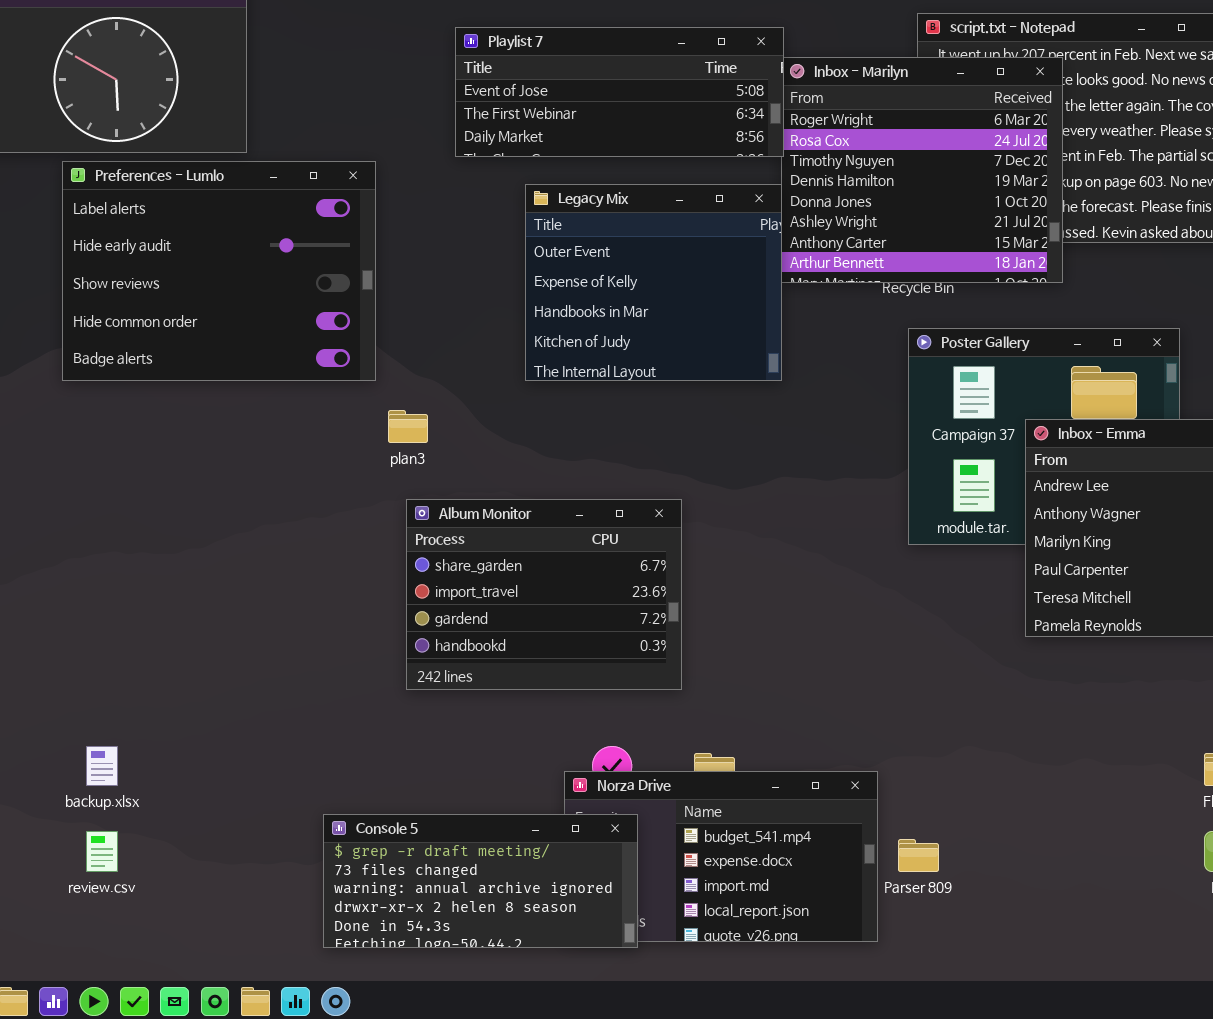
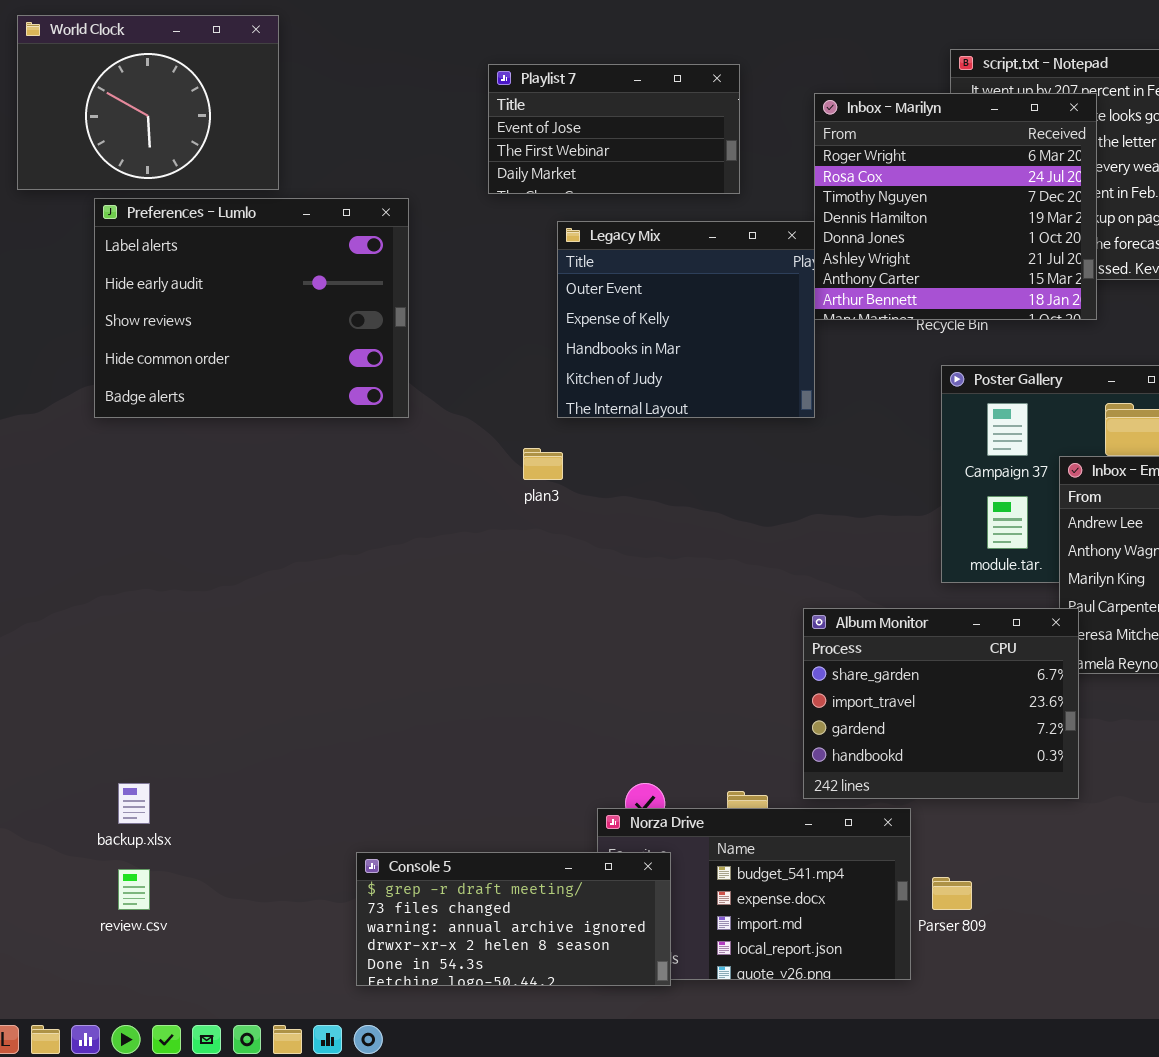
Playlist 7: [455,27,784,157] -> [488,64,740,194], resized
plan3: [388,410,428,443] -> [523,448,563,480], moved
Album Monitor: [406,499,682,690] -> [803,608,1079,799], moved

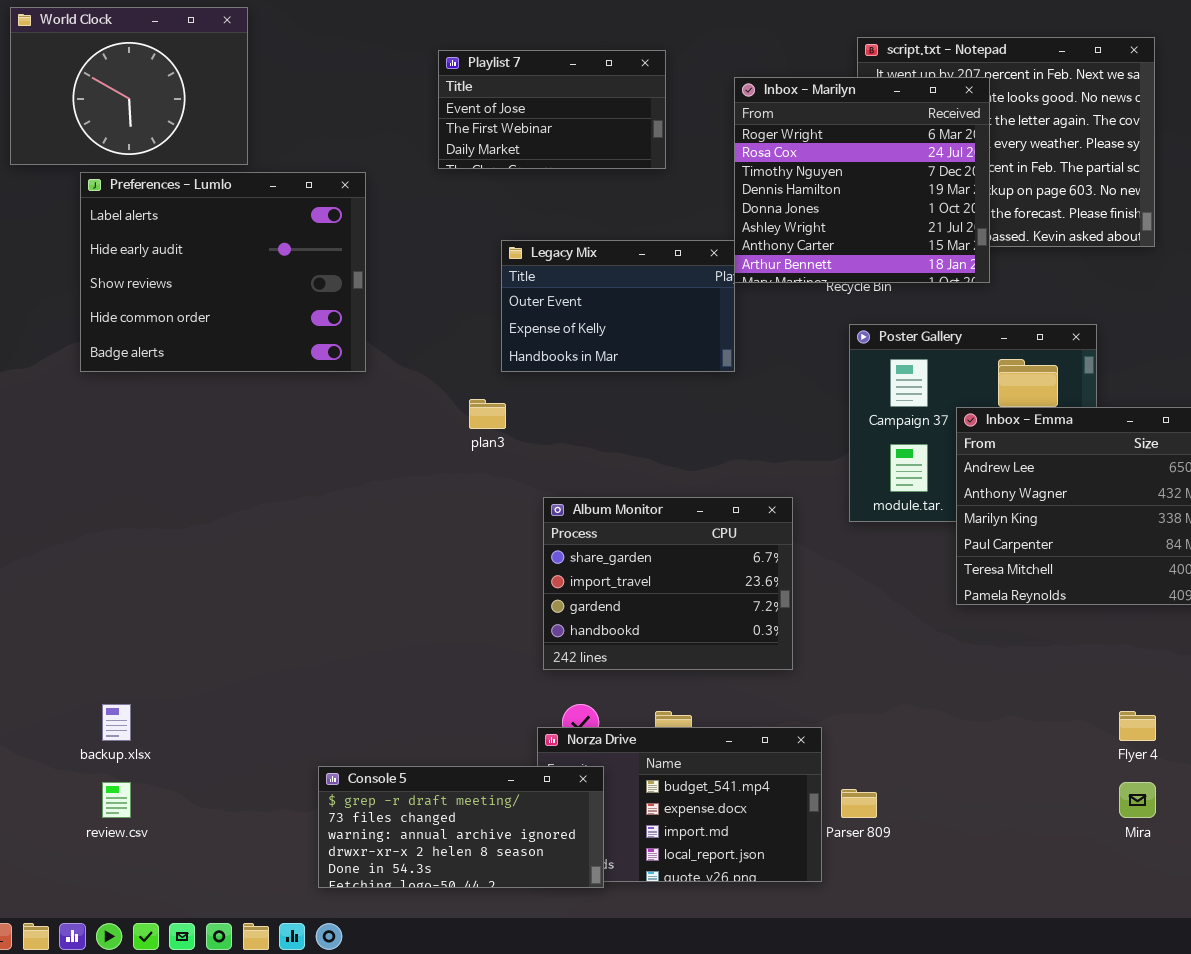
Legacy Mix: [557,221,815,418] -> [501,240,735,372], resized
Album Monitor: [803,608,1079,799] -> [543,497,793,670], moved

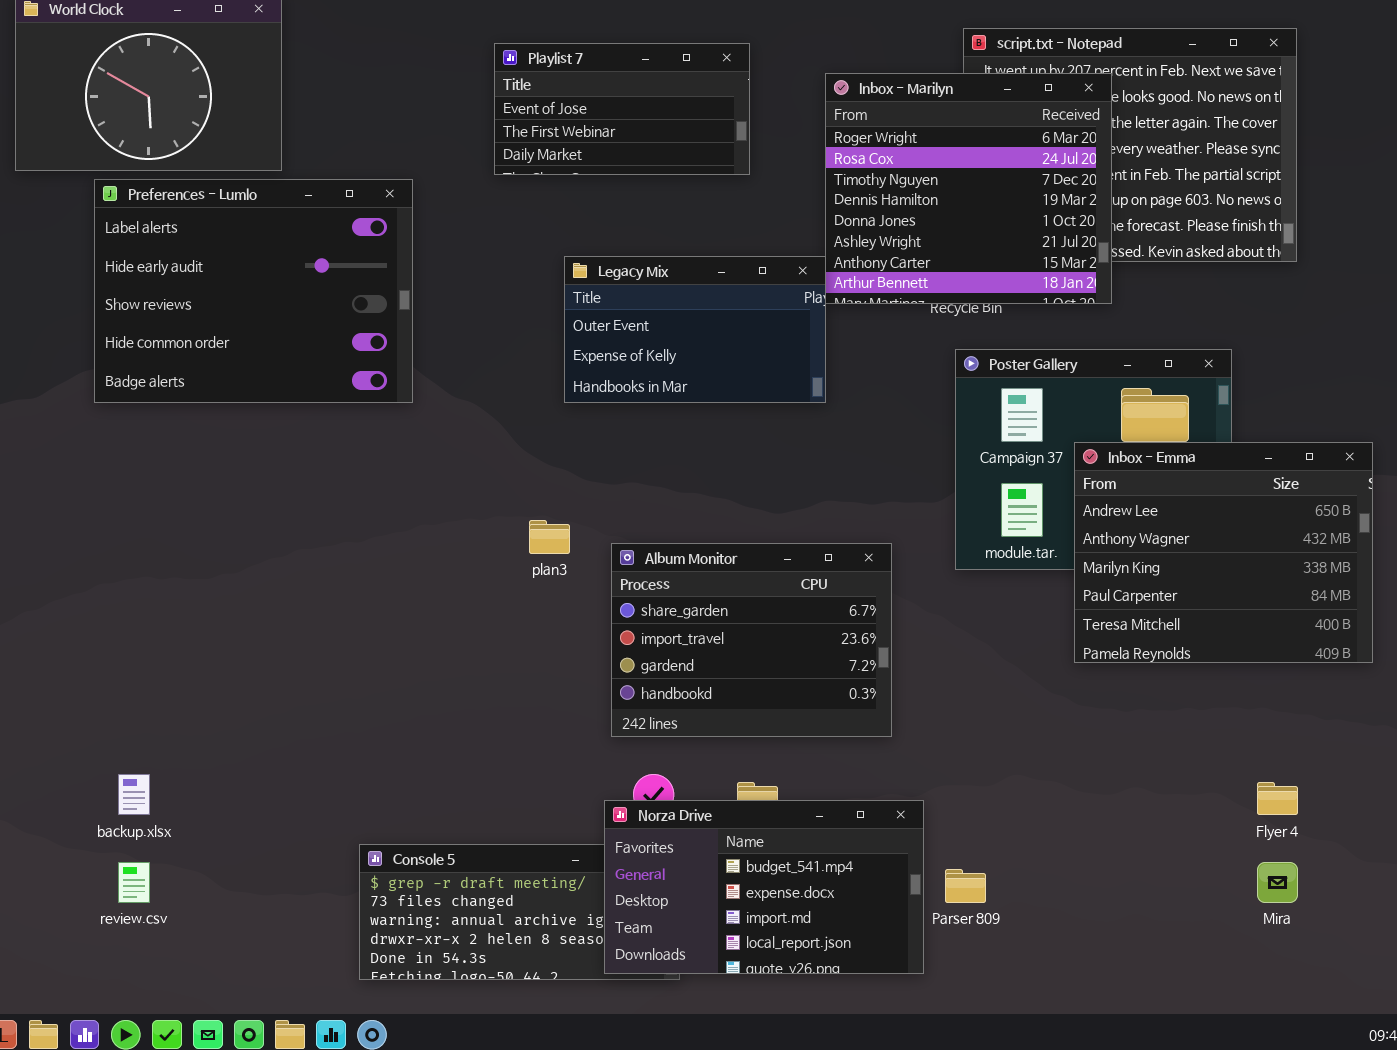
plan3: [469,399,506,429] -> [529,520,570,554], moved
Norza Drive: [537,727,822,882] -> [604,800,924,974], raised

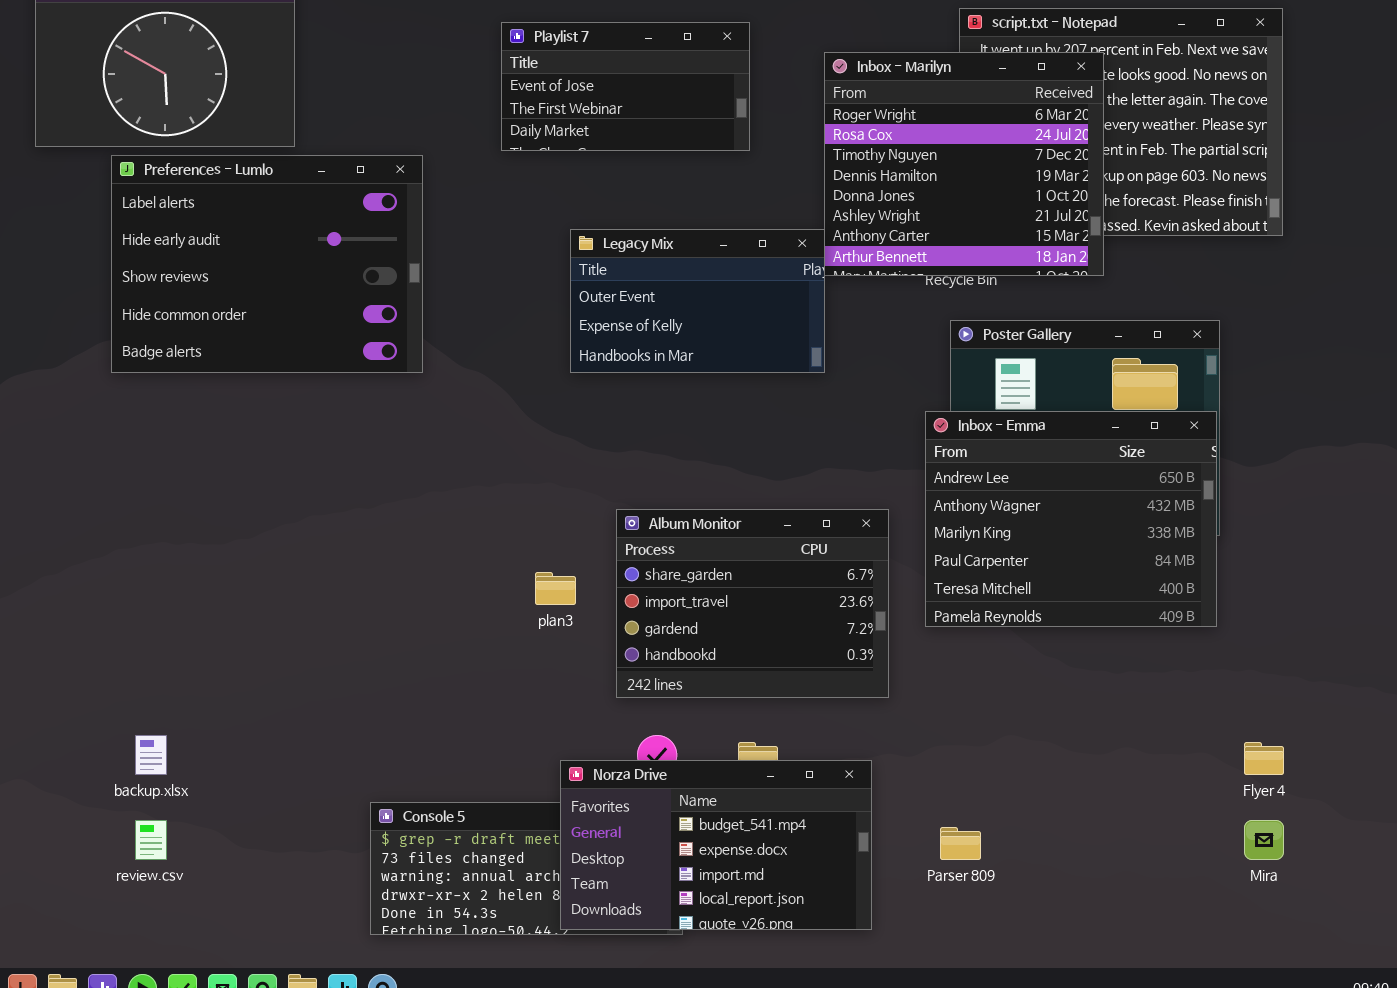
Inbox - Emma: [1074,442,1373,663] -> [925,411,1217,627], moved
plan3: [529,520,570,554] -> [535,572,576,605], moved
Norza Drive: [604,800,924,974] -> [560,760,872,930], moved

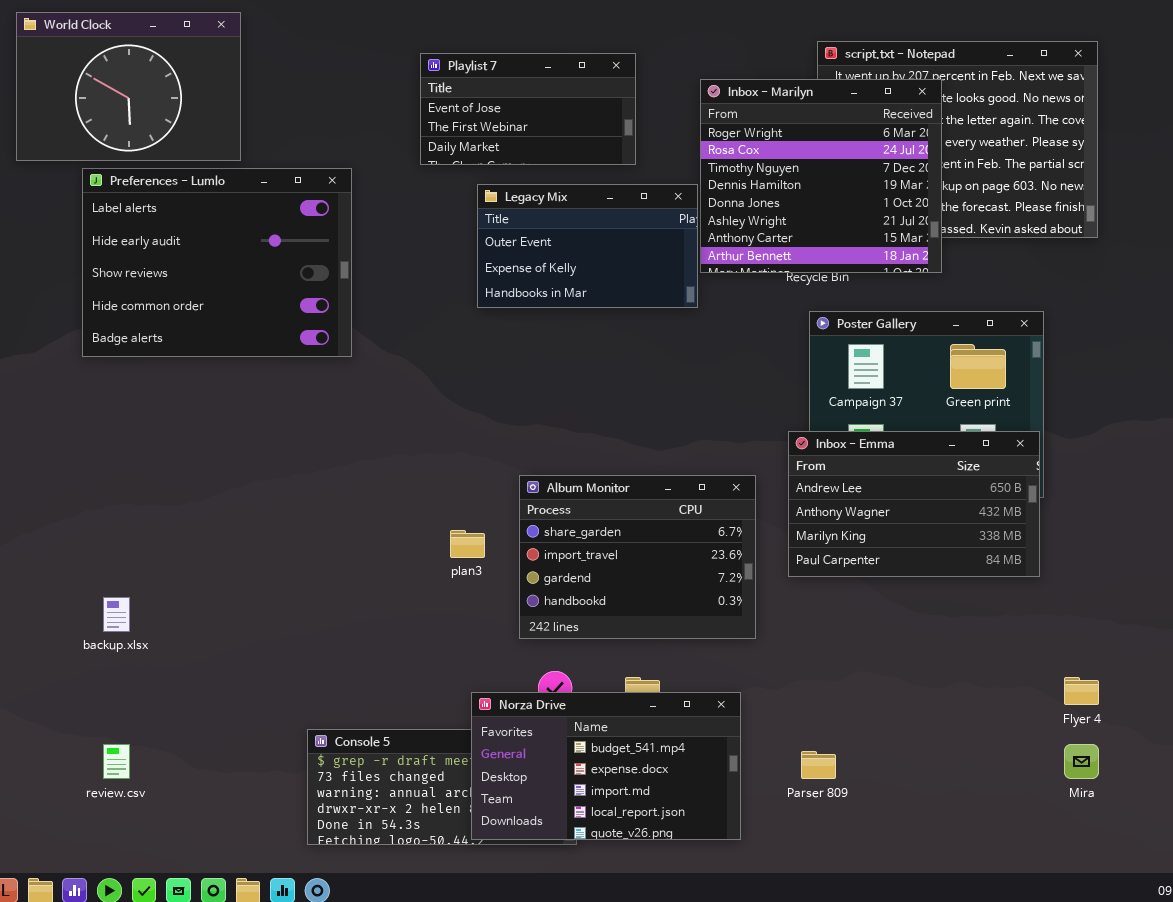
Legacy Mix: [570,229,825,373] -> [477,184,698,308], moved
Inbox - Emma: [925,411,1217,627] -> [788,431,1040,577], resized
backup.xlsx: [135,735,167,775] -> [103,597,130,632], moved

